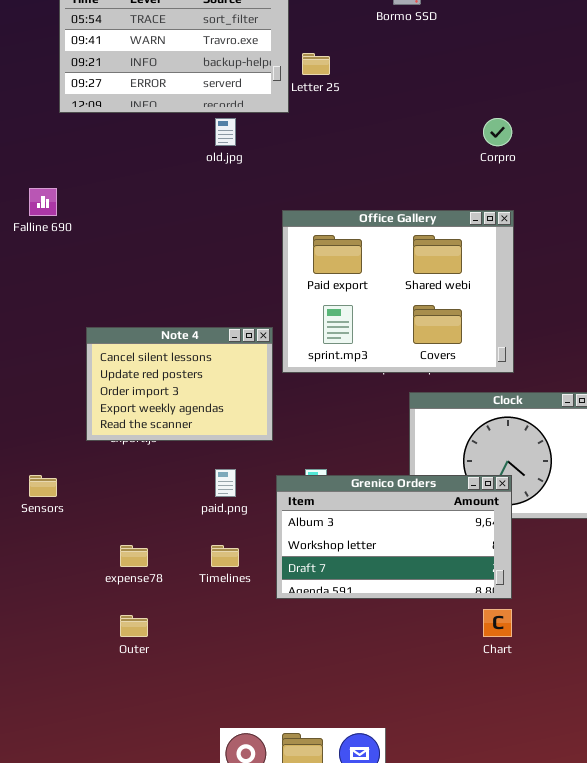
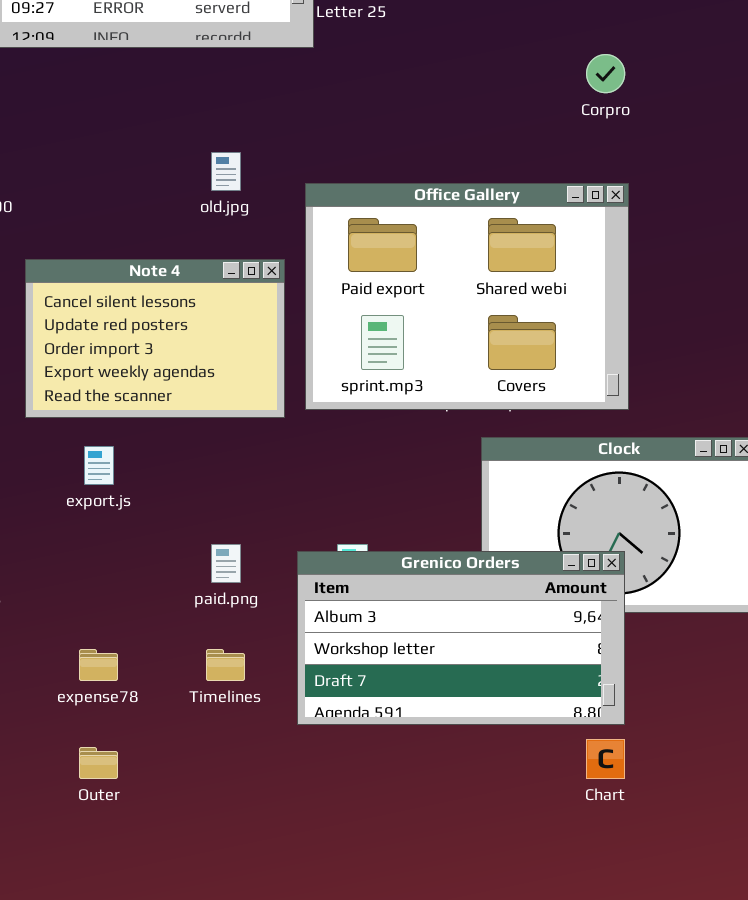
old.jpg: [215,118,236,146] -> [211,152,241,191], moved
Note 4: [86,327,273,441] -> [25,259,285,418], moved

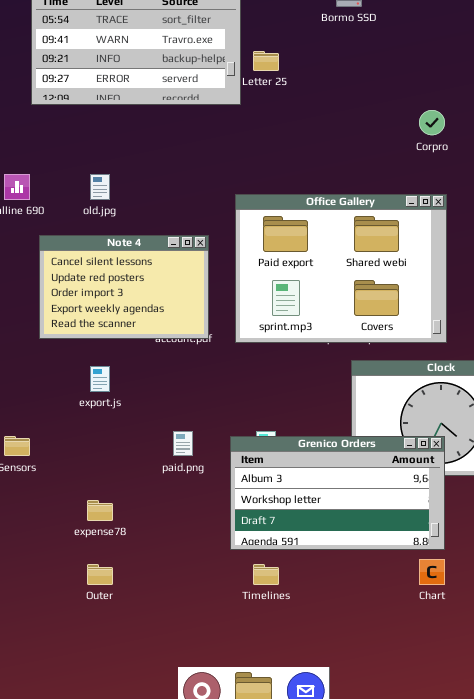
old.jpg: [211,152,241,191] -> [90,174,110,200], moved
Note 4: [25,259,285,418] -> [39,235,209,339], moved
Timelines: [206,649,245,681] -> [253,564,279,585], moved

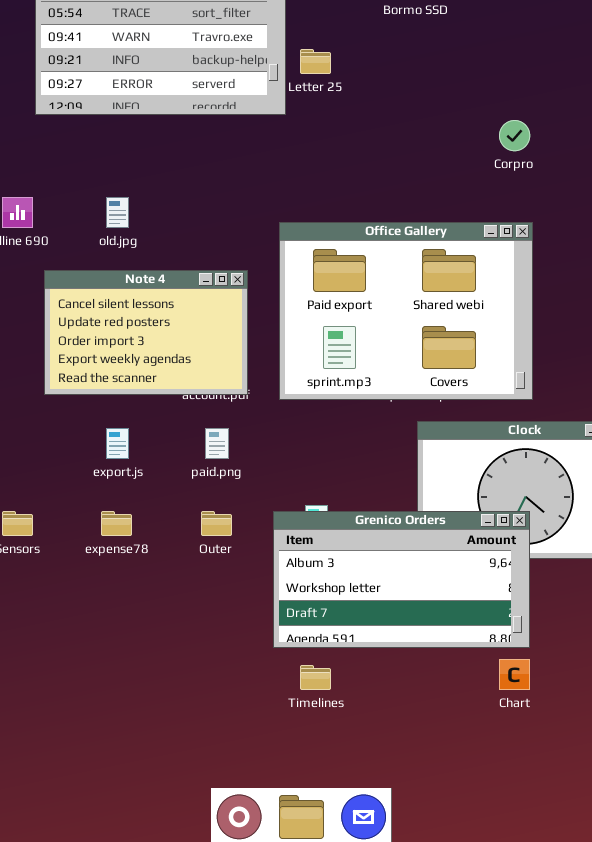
paid.png: [173,431,193,456] -> [205,428,229,459], moved
expense78: [87,500,113,521] -> [101,511,132,536], moved
Outer: [87,564,113,585] -> [201,511,232,536], moved

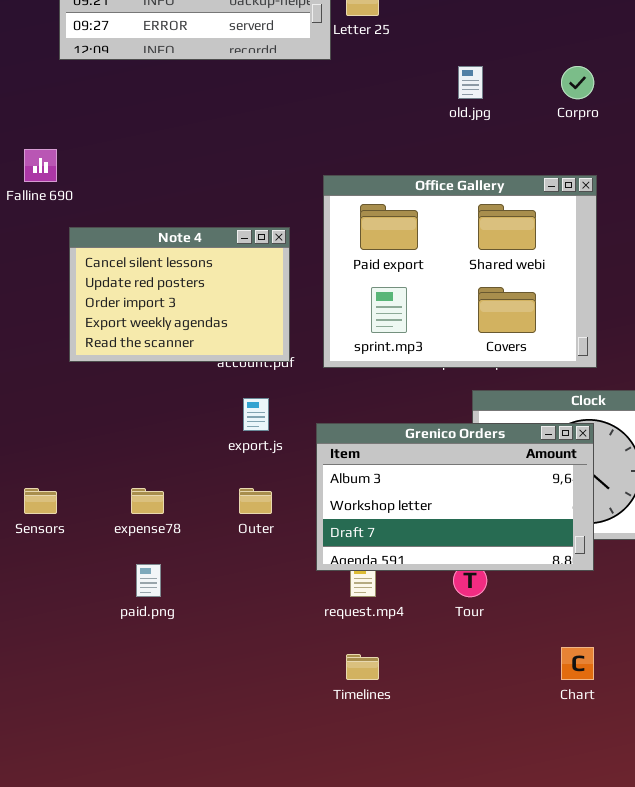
old.jpg: [106,197,129,228] -> [458,66,483,99], moved
export.js: [106,428,129,459] -> [243,398,269,431], moved
paid.png: [205,428,229,459] -> [136,564,161,597], moved
Grenico Orders: [273,511,530,648] -> [316,423,594,571], moved

